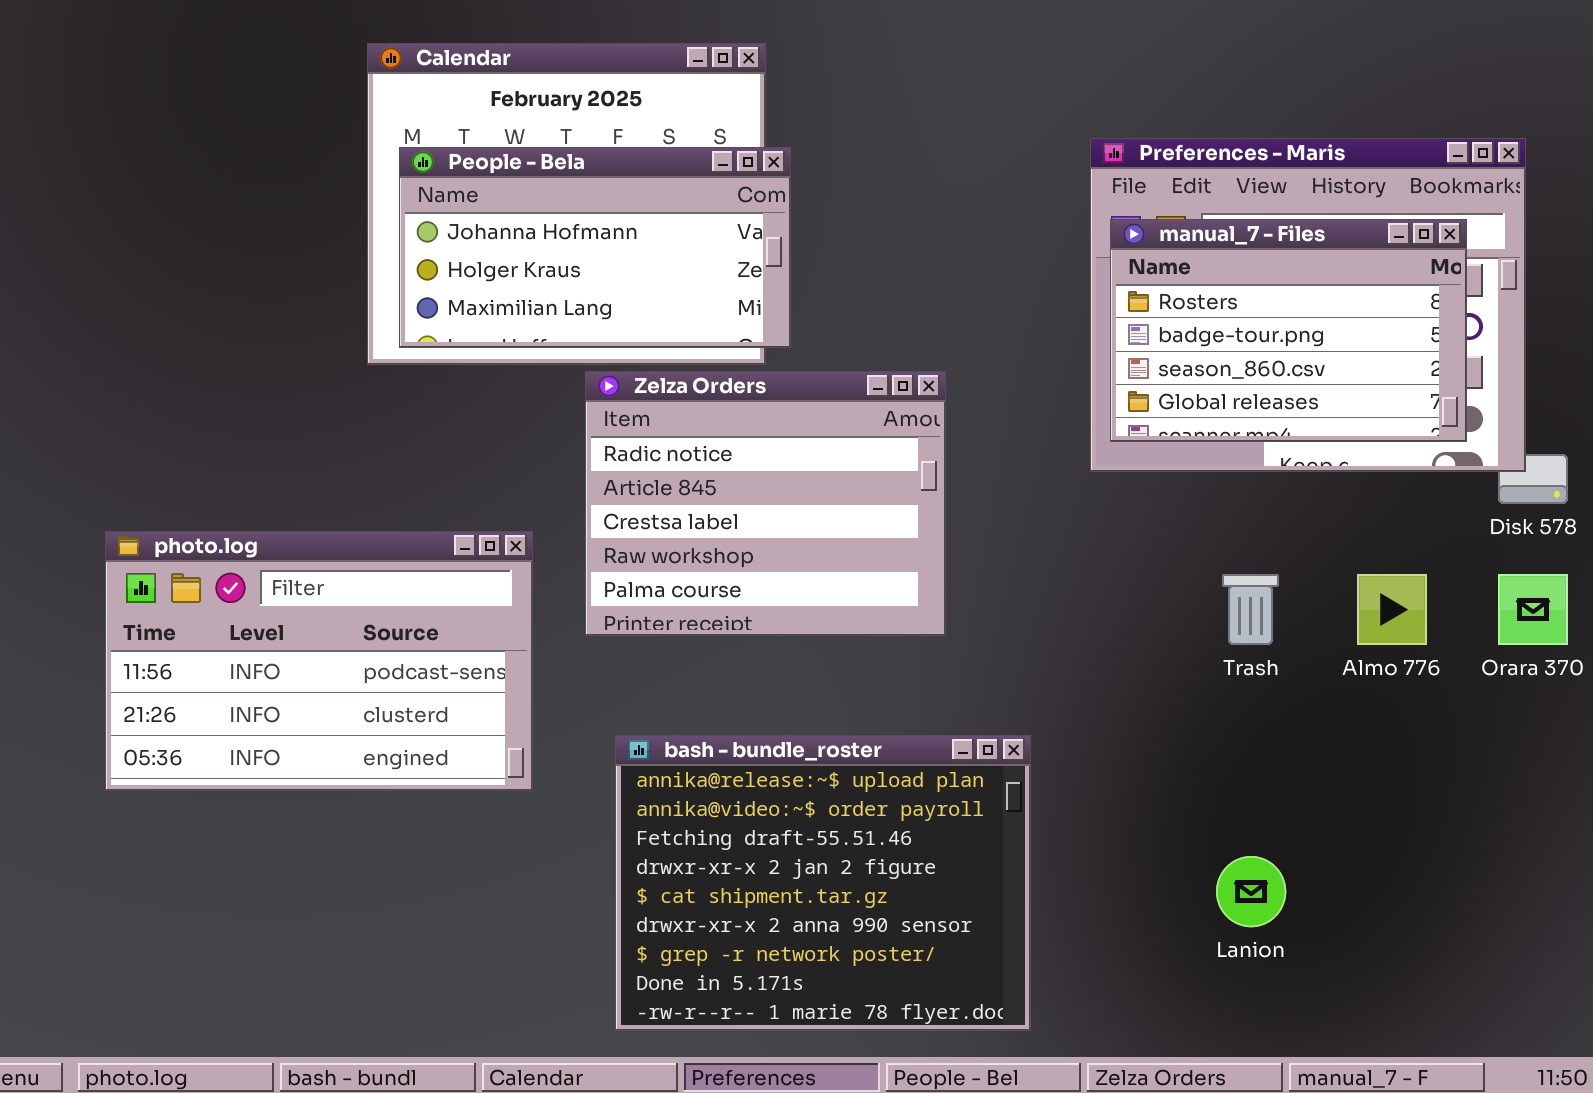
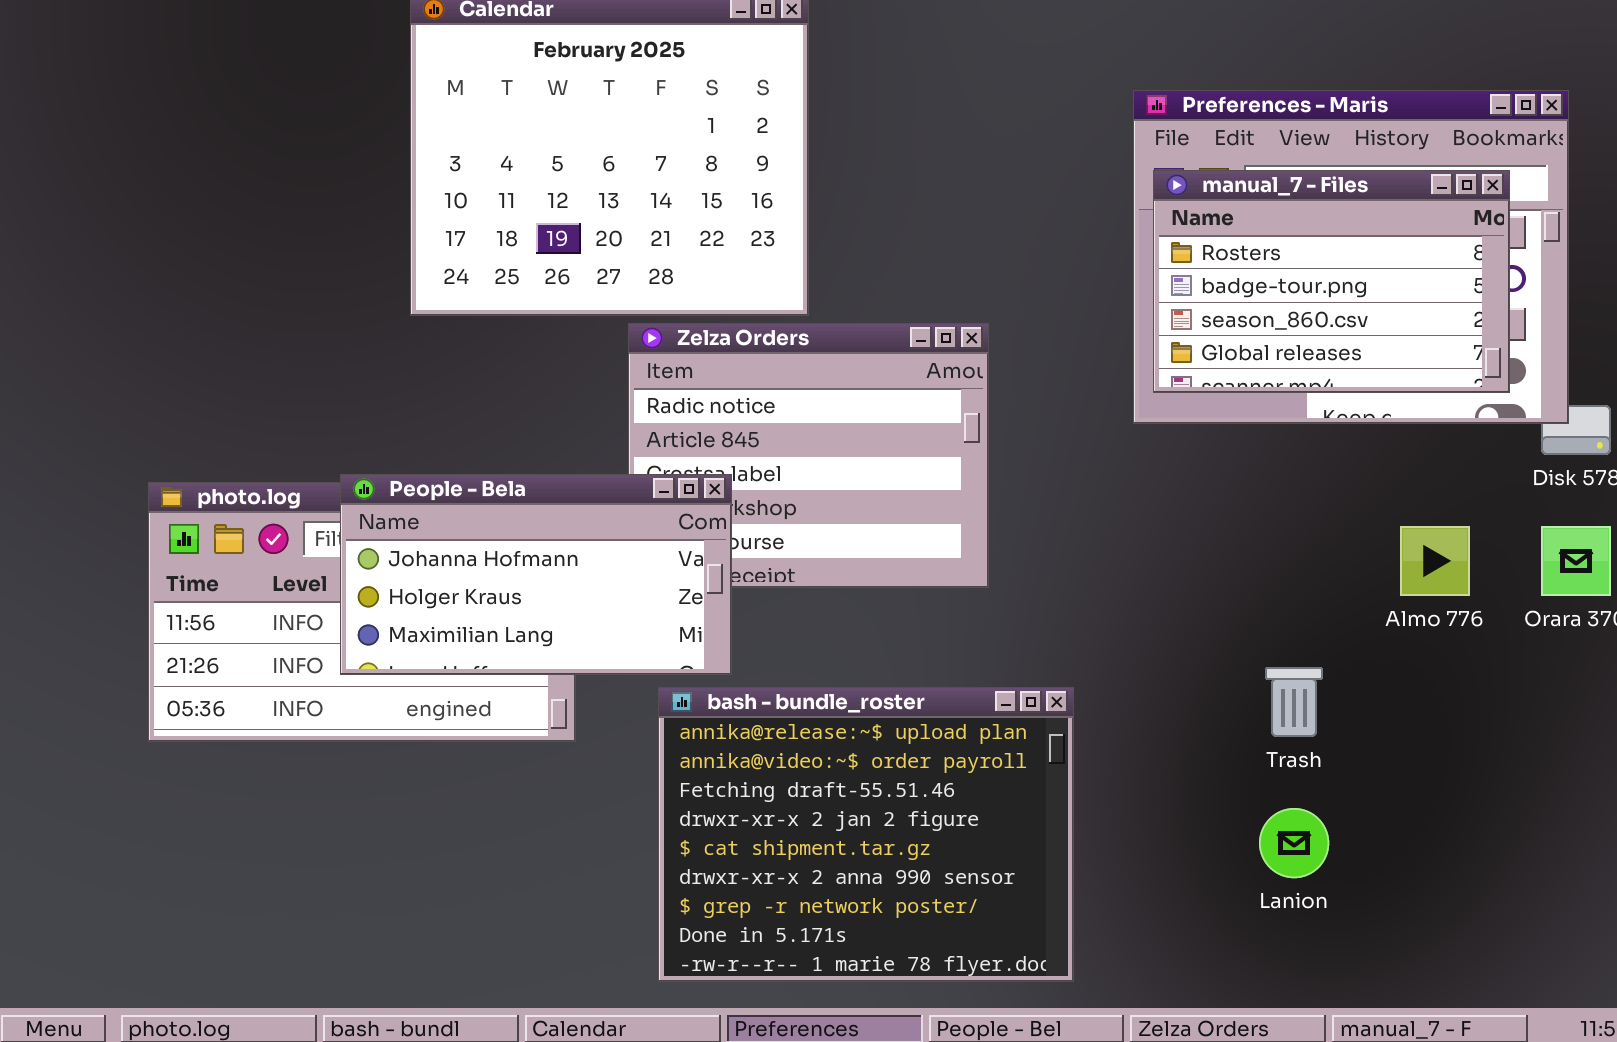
People - Bela: [399,147,791,348] -> [340,474,732,675], moved
Trash: [1222,574,1279,645] -> [1265,667,1323,737], moved

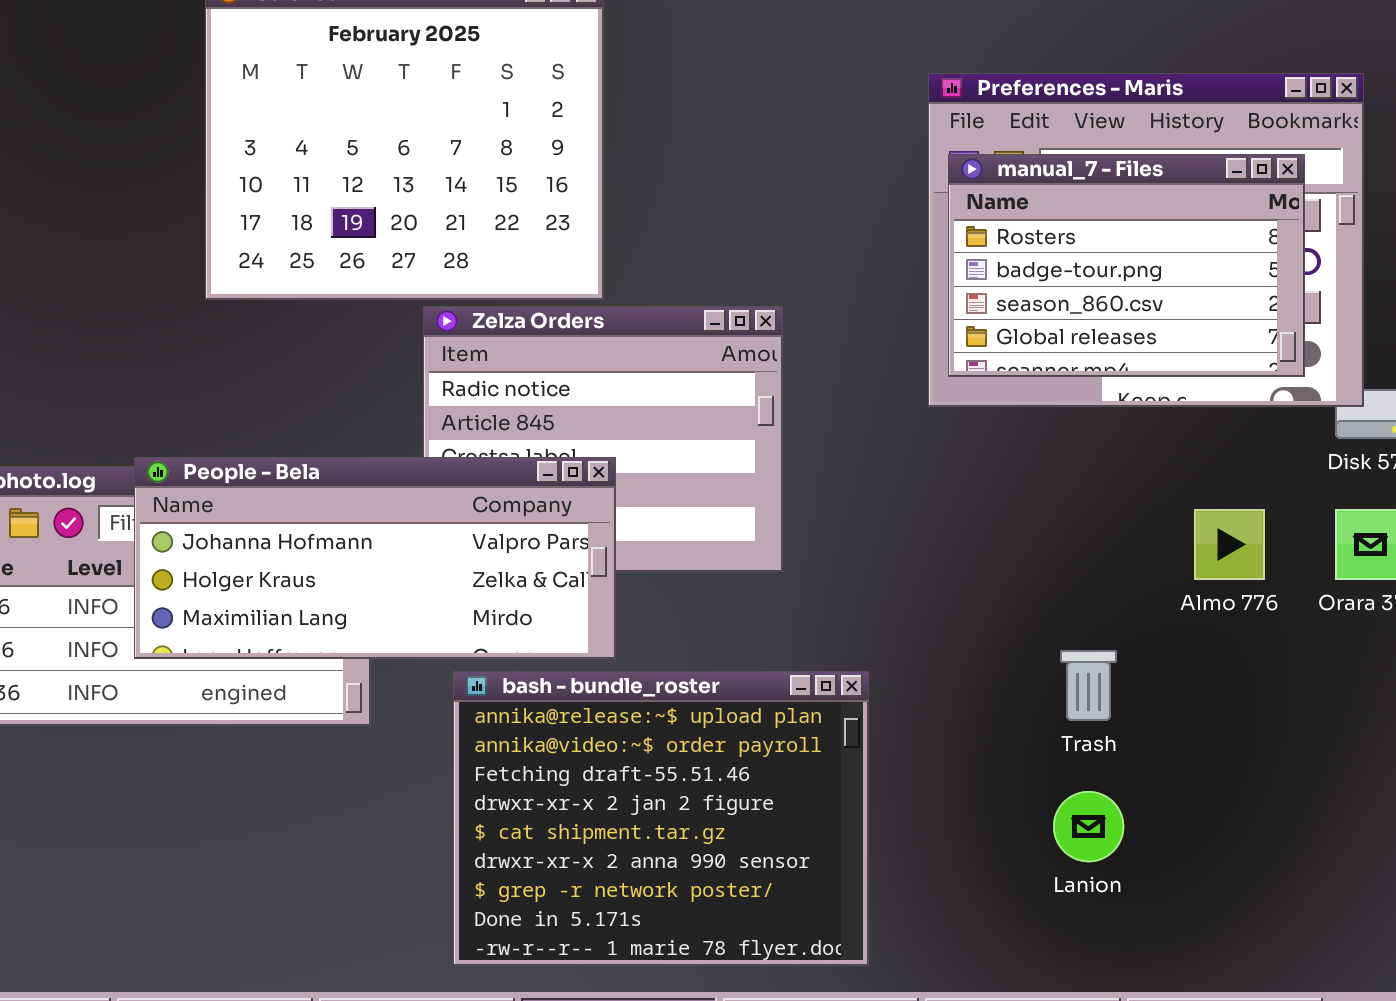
People - Bela: [340,474,732,675] -> [134,457,616,659], resized

